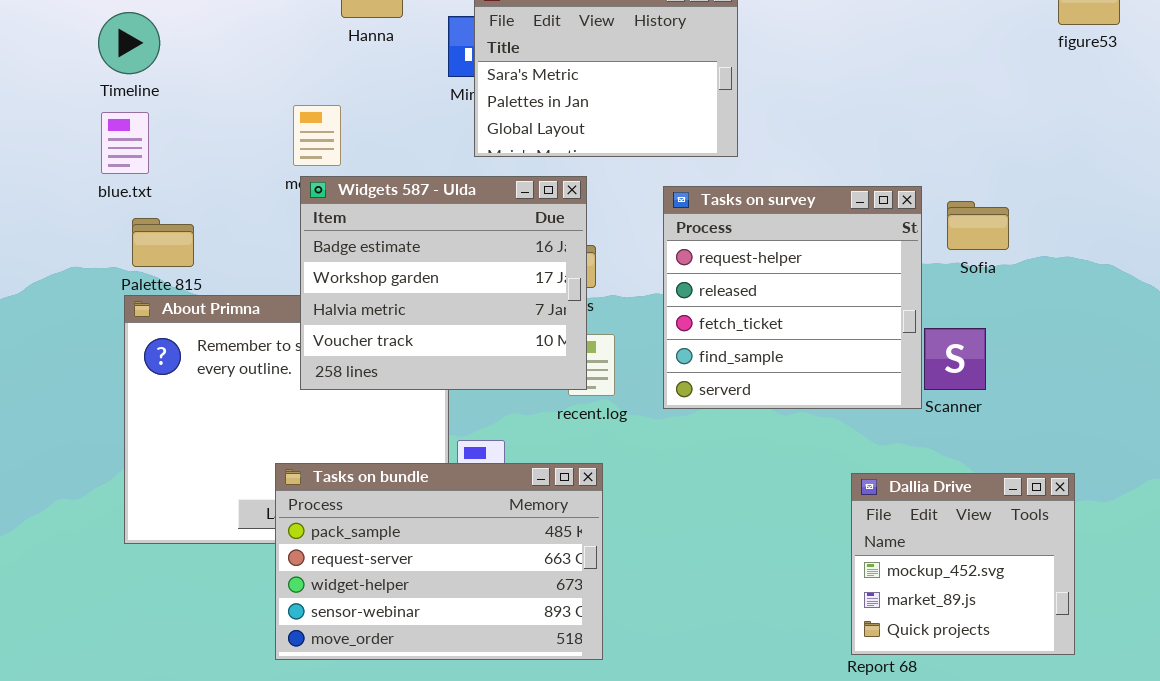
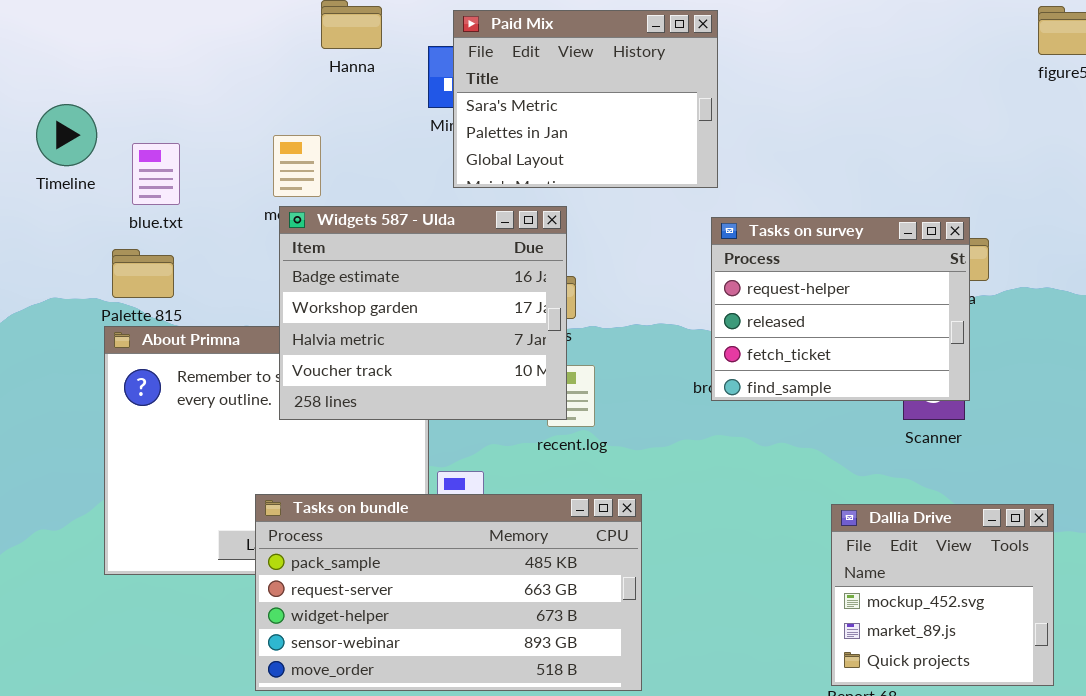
Timeline: [98,12,160,74] -> [36,104,97,166], moved
blue.txt: [101,112,149,174] -> [132,143,180,205], moved
Tasks on survey: [663,186,922,409] -> [711,217,970,401], moved, resized
Tasks on bundle: [275,463,603,660] -> [255,494,642,691], resized

